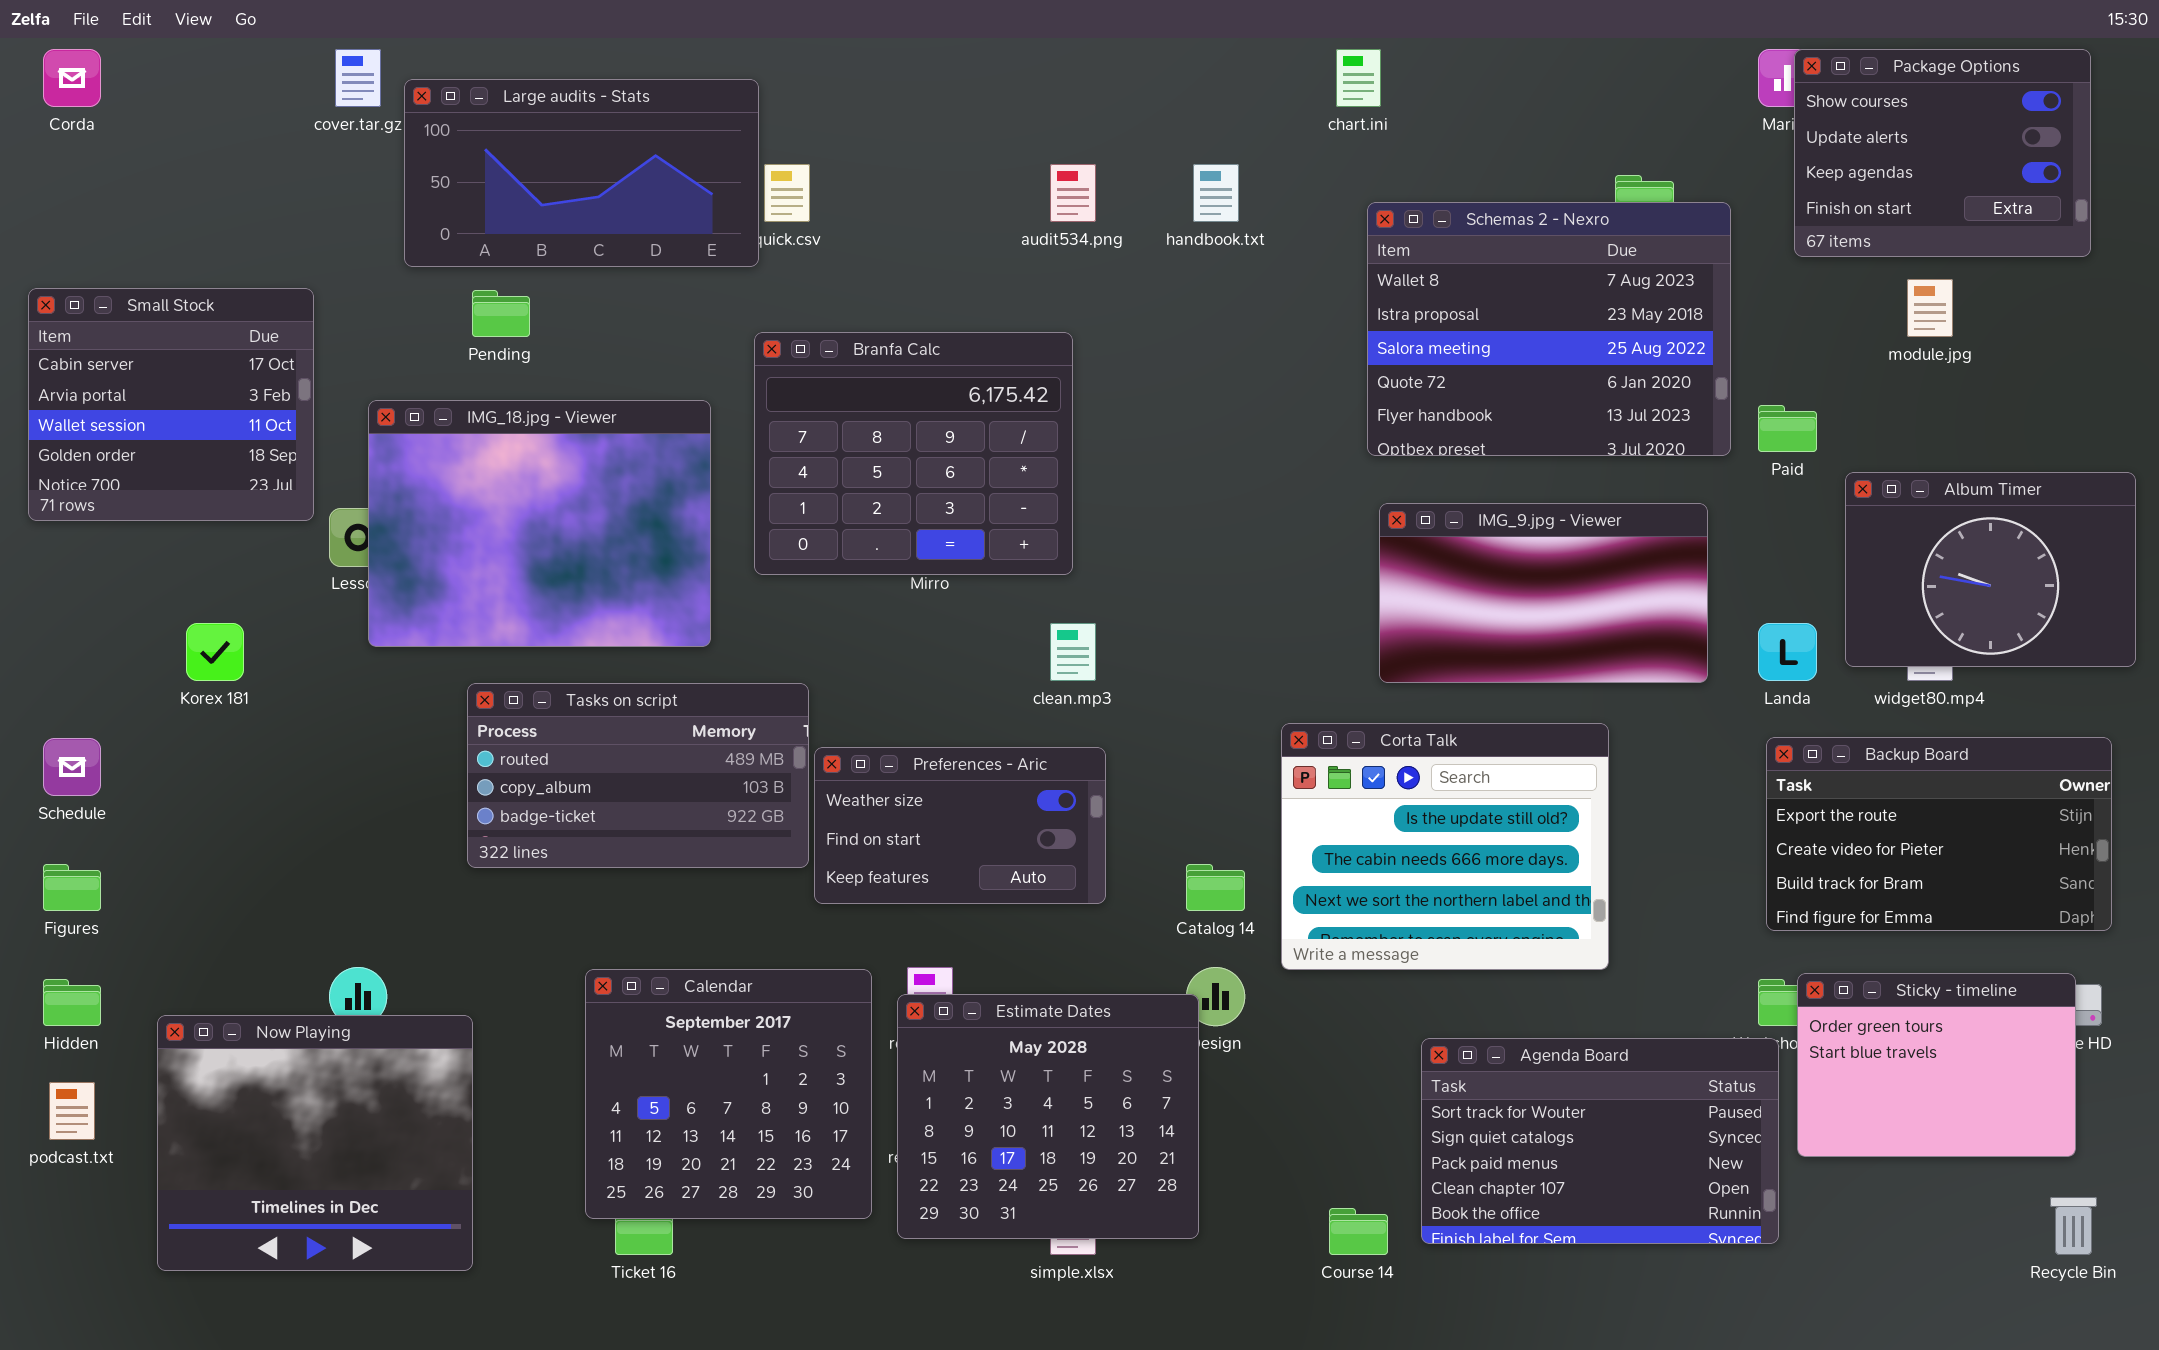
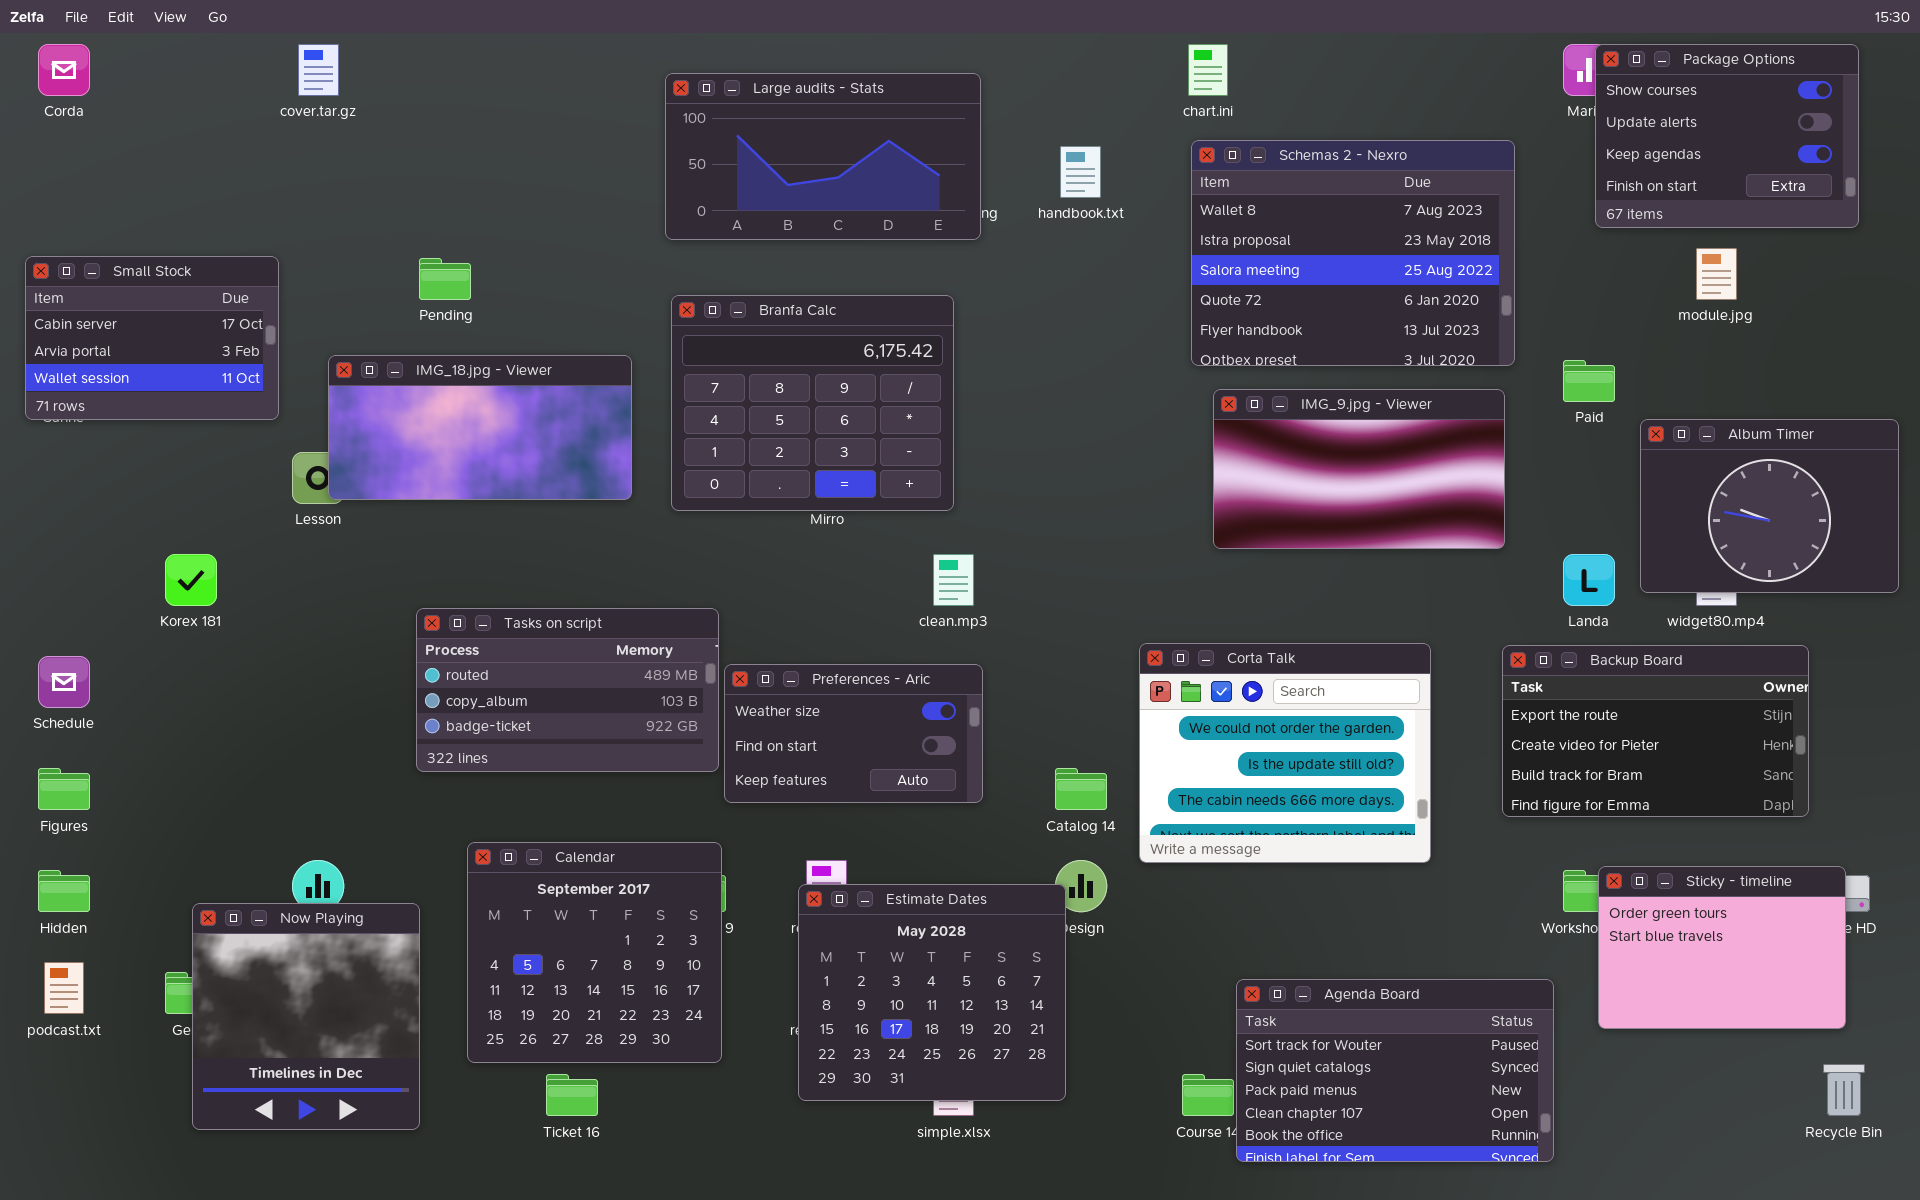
Large audits - Stats: [404,79,759,267] -> [665,73,981,240], moved
Schemas 2 - Nexro: [1367,202,1731,456] -> [1191,140,1515,366], moved
Small Stock: [28,288,314,521] -> [25,256,279,420], resized
IMG_18.jpg - Viewer: [368,400,711,647] -> [328,355,632,500], resized
IMG_9.jpg - Viewer: [1379,503,1708,683] -> [1213,389,1505,549], moved
Corta Talk: [1281,723,1609,970] -> [1139,643,1431,863], scrolled up 1 row
Backup Board: [1766,737,2112,931] -> [1502,645,1809,817], moved
Calendar: [585,969,872,1219] -> [467,842,722,1063], moved
Now Playing: [157,1015,473,1271] -> [192,903,420,1130], resized
Agenda Board: [1421,1038,1779,1244] -> [1236,979,1554,1162], moved

